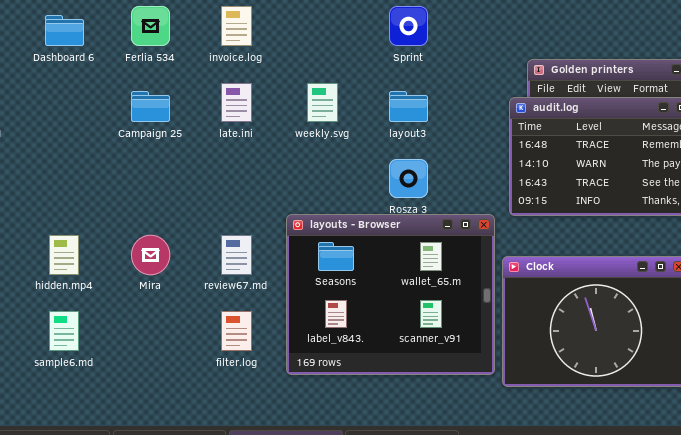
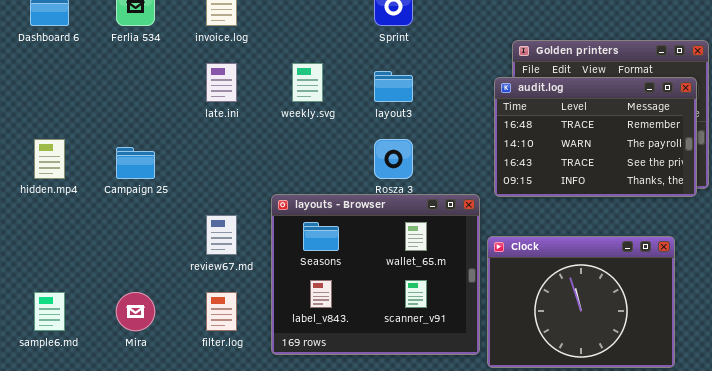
Campaign 25: [131,91,170,122] -> [116,147,155,179], moved
hidden.mp4: [49,235,79,275] -> [34,139,65,179], moved
Mira: [131,235,170,275] -> [116,292,155,331], moved

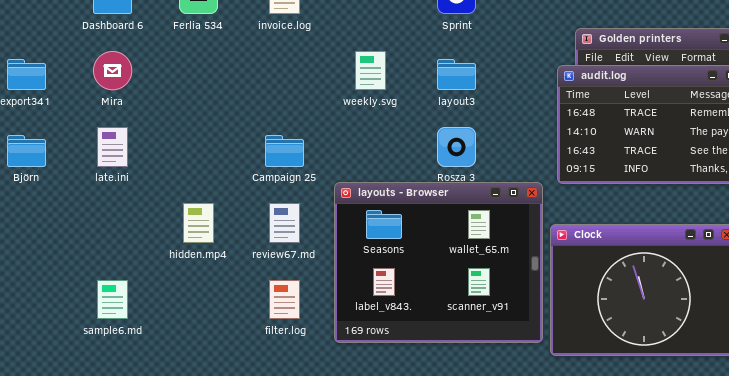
late.ini: [206,63,237,102] -> [97,127,128,167], moved
hidden.mp4: [34,139,65,179] -> [183,203,214,243], moved
Campaign 25: [116,147,155,179] -> [265,135,304,167], moved
Mira: [116,292,155,331] -> [93,51,132,90], moved

